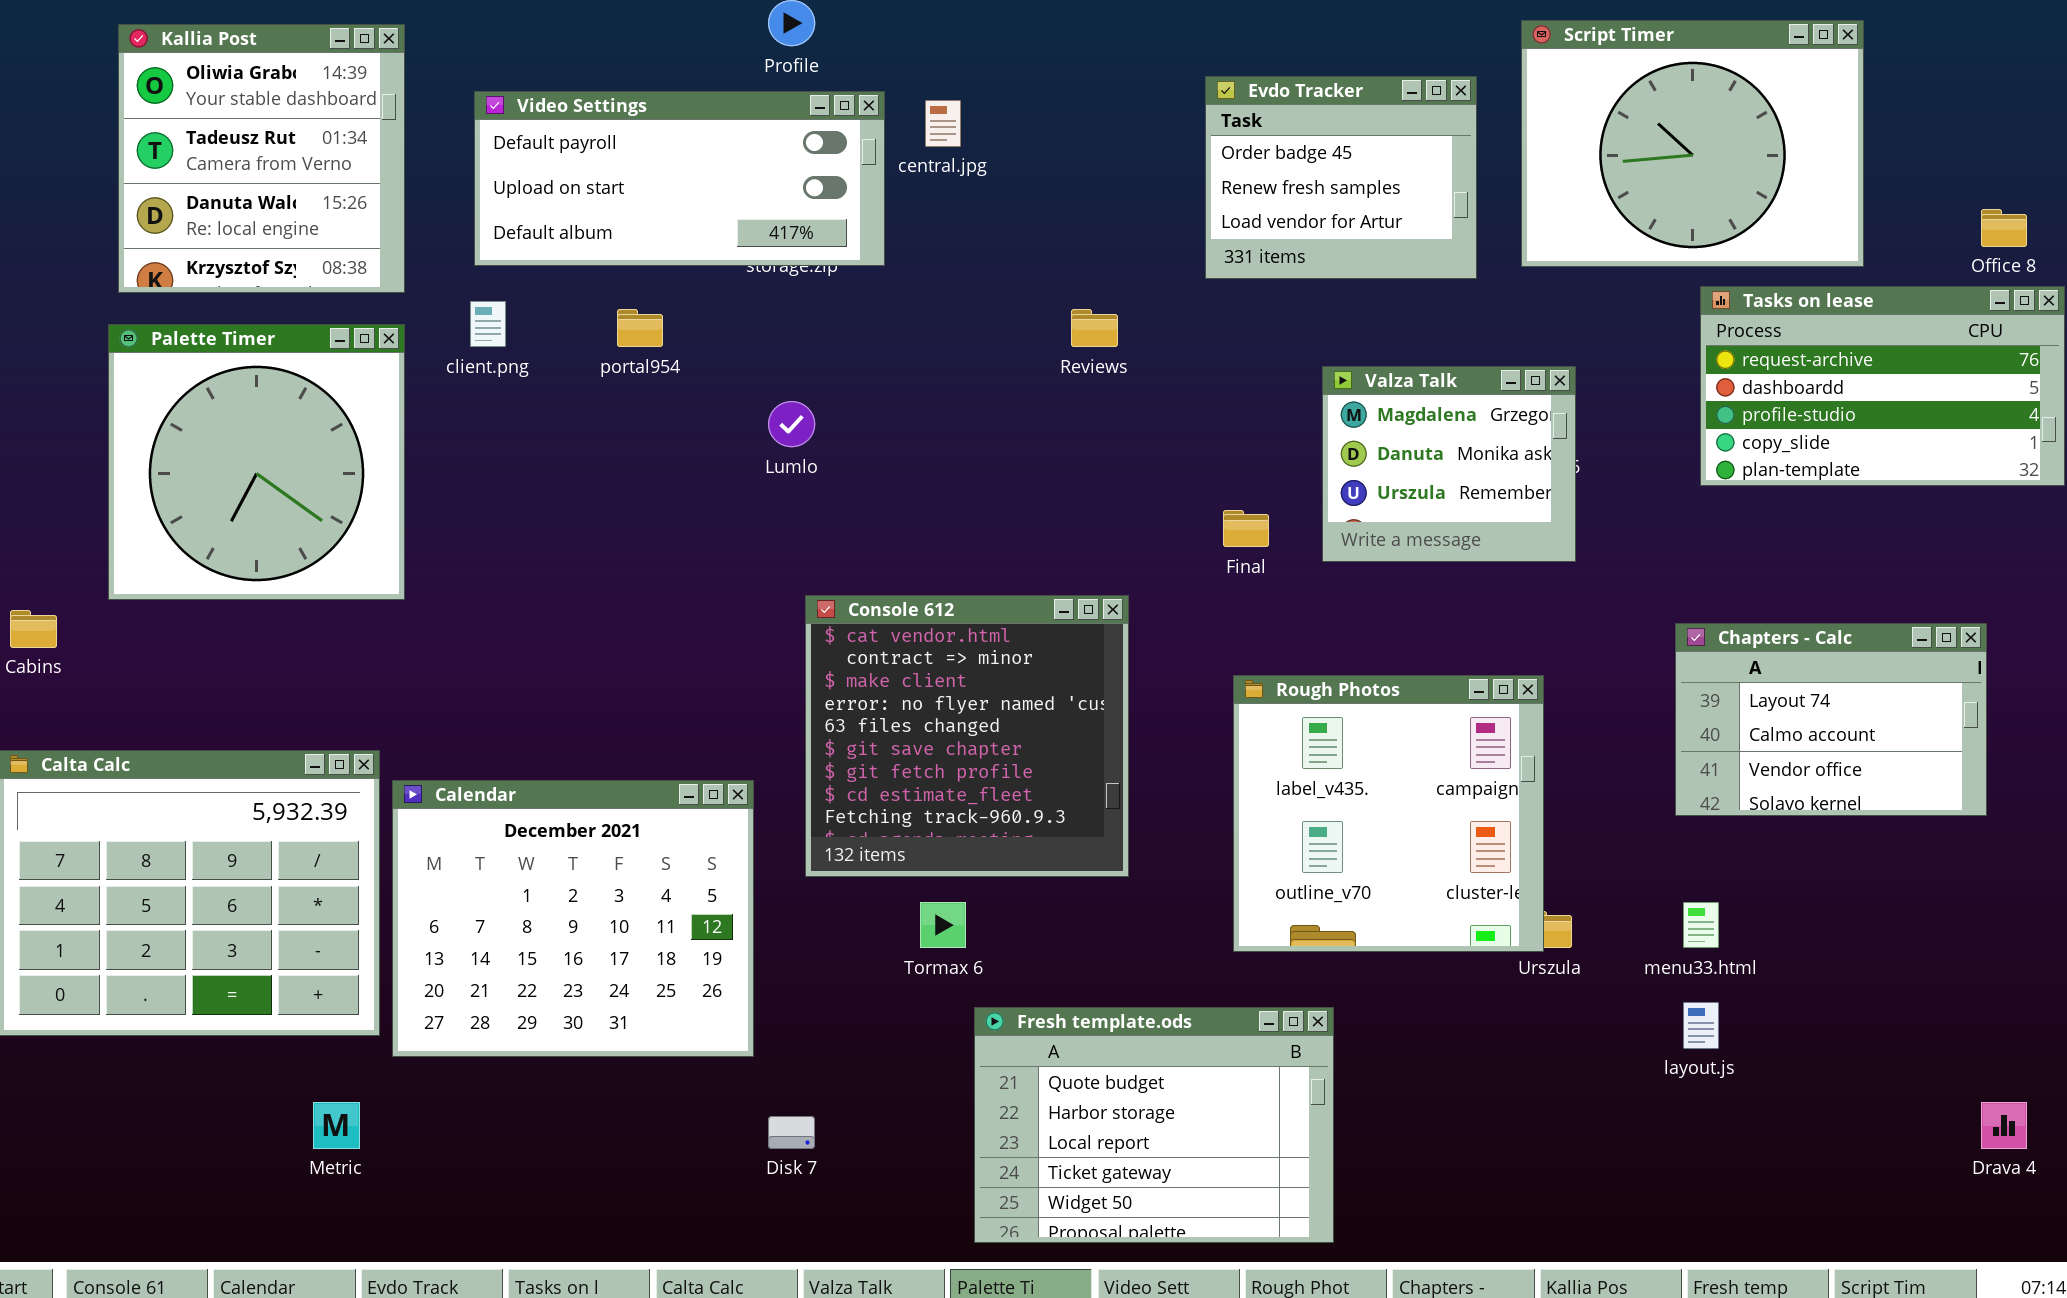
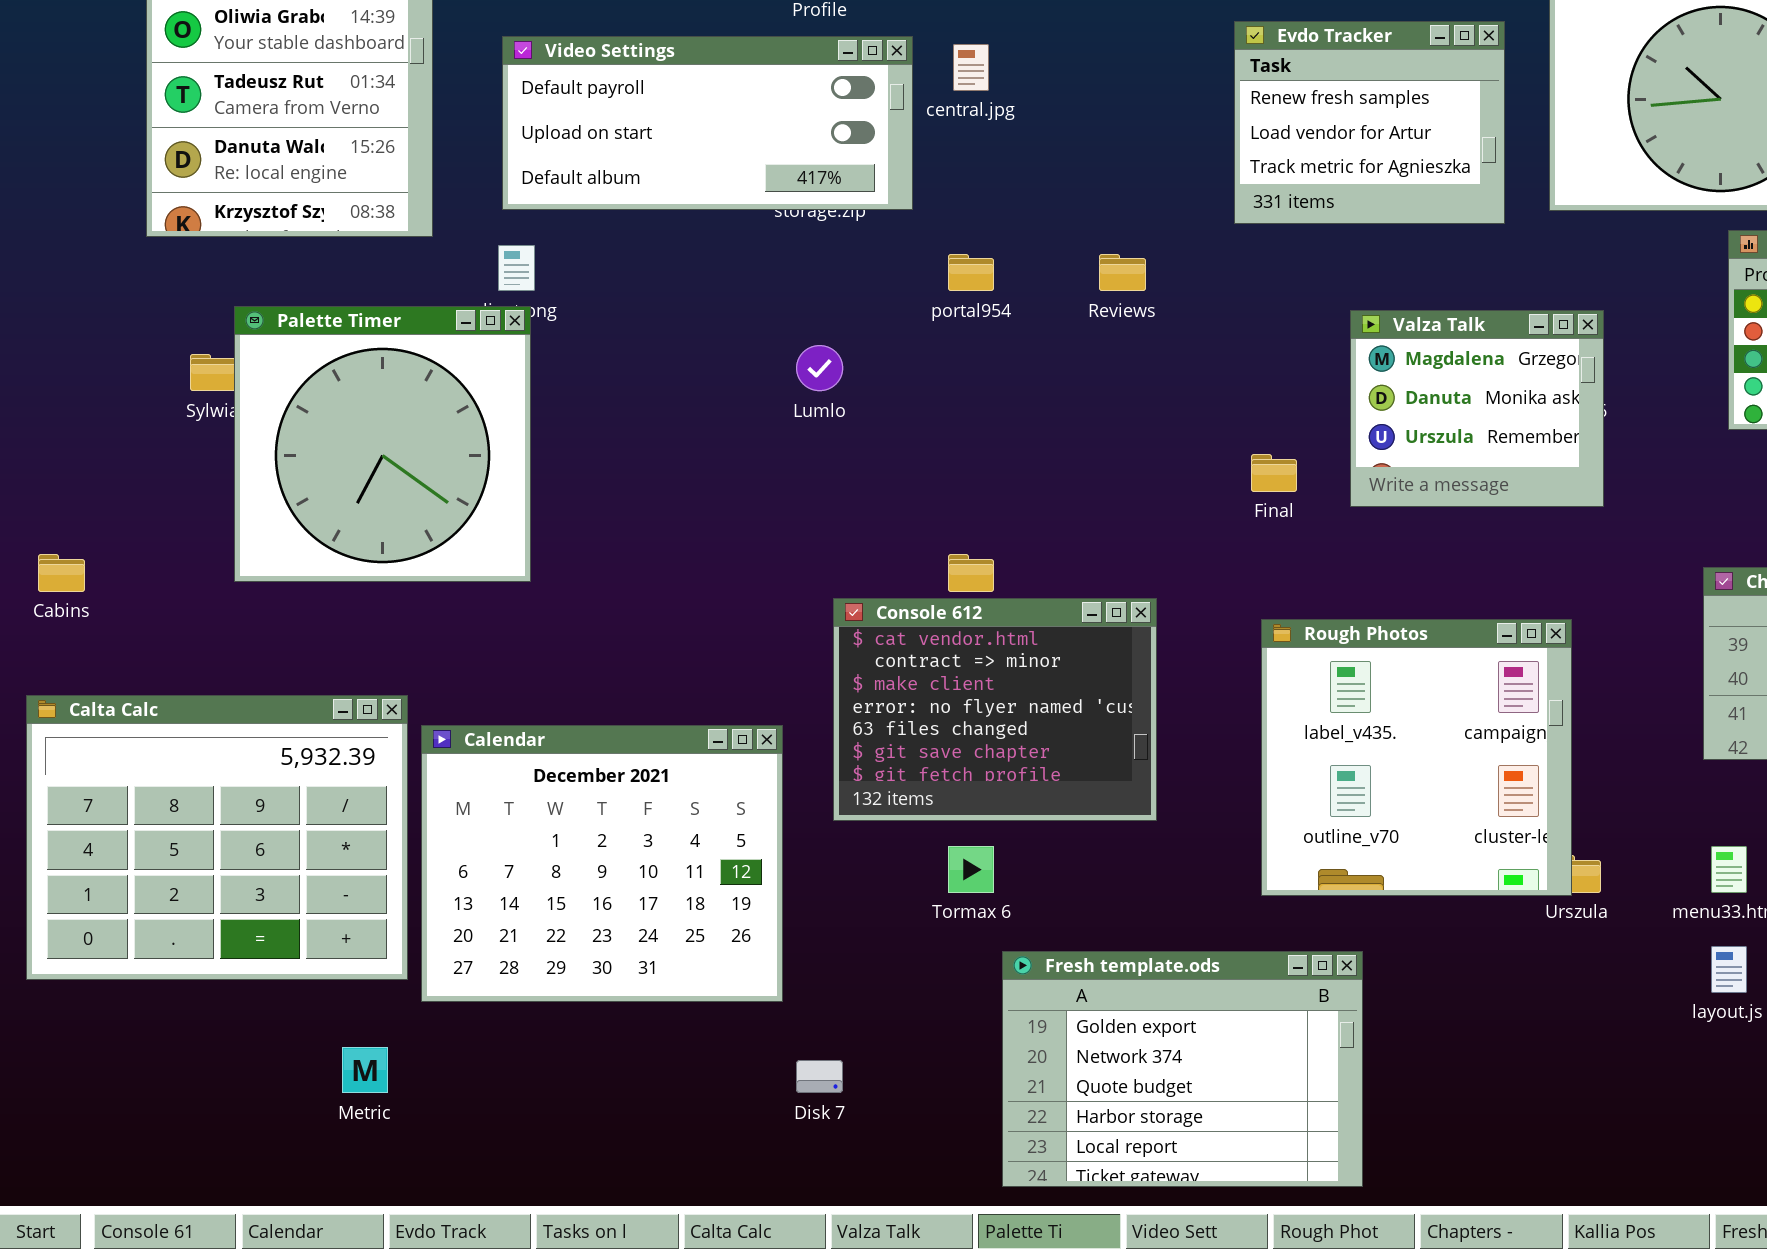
Evdo Tracker: [1205,76,1477,279] -> [1234,21,1505,224], scrolled down 1 row
portal954: [617,309,663,347] -> [948,254,994,291], moved
Palette Timer: [108,324,405,600] -> [234,306,531,582], moved
Console 612: [805,595,1129,877] -> [833,598,1157,821], resized
Fresh template.ods: [974,1007,1334,1243] -> [1002,951,1363,1187], scrolled up 2 rows

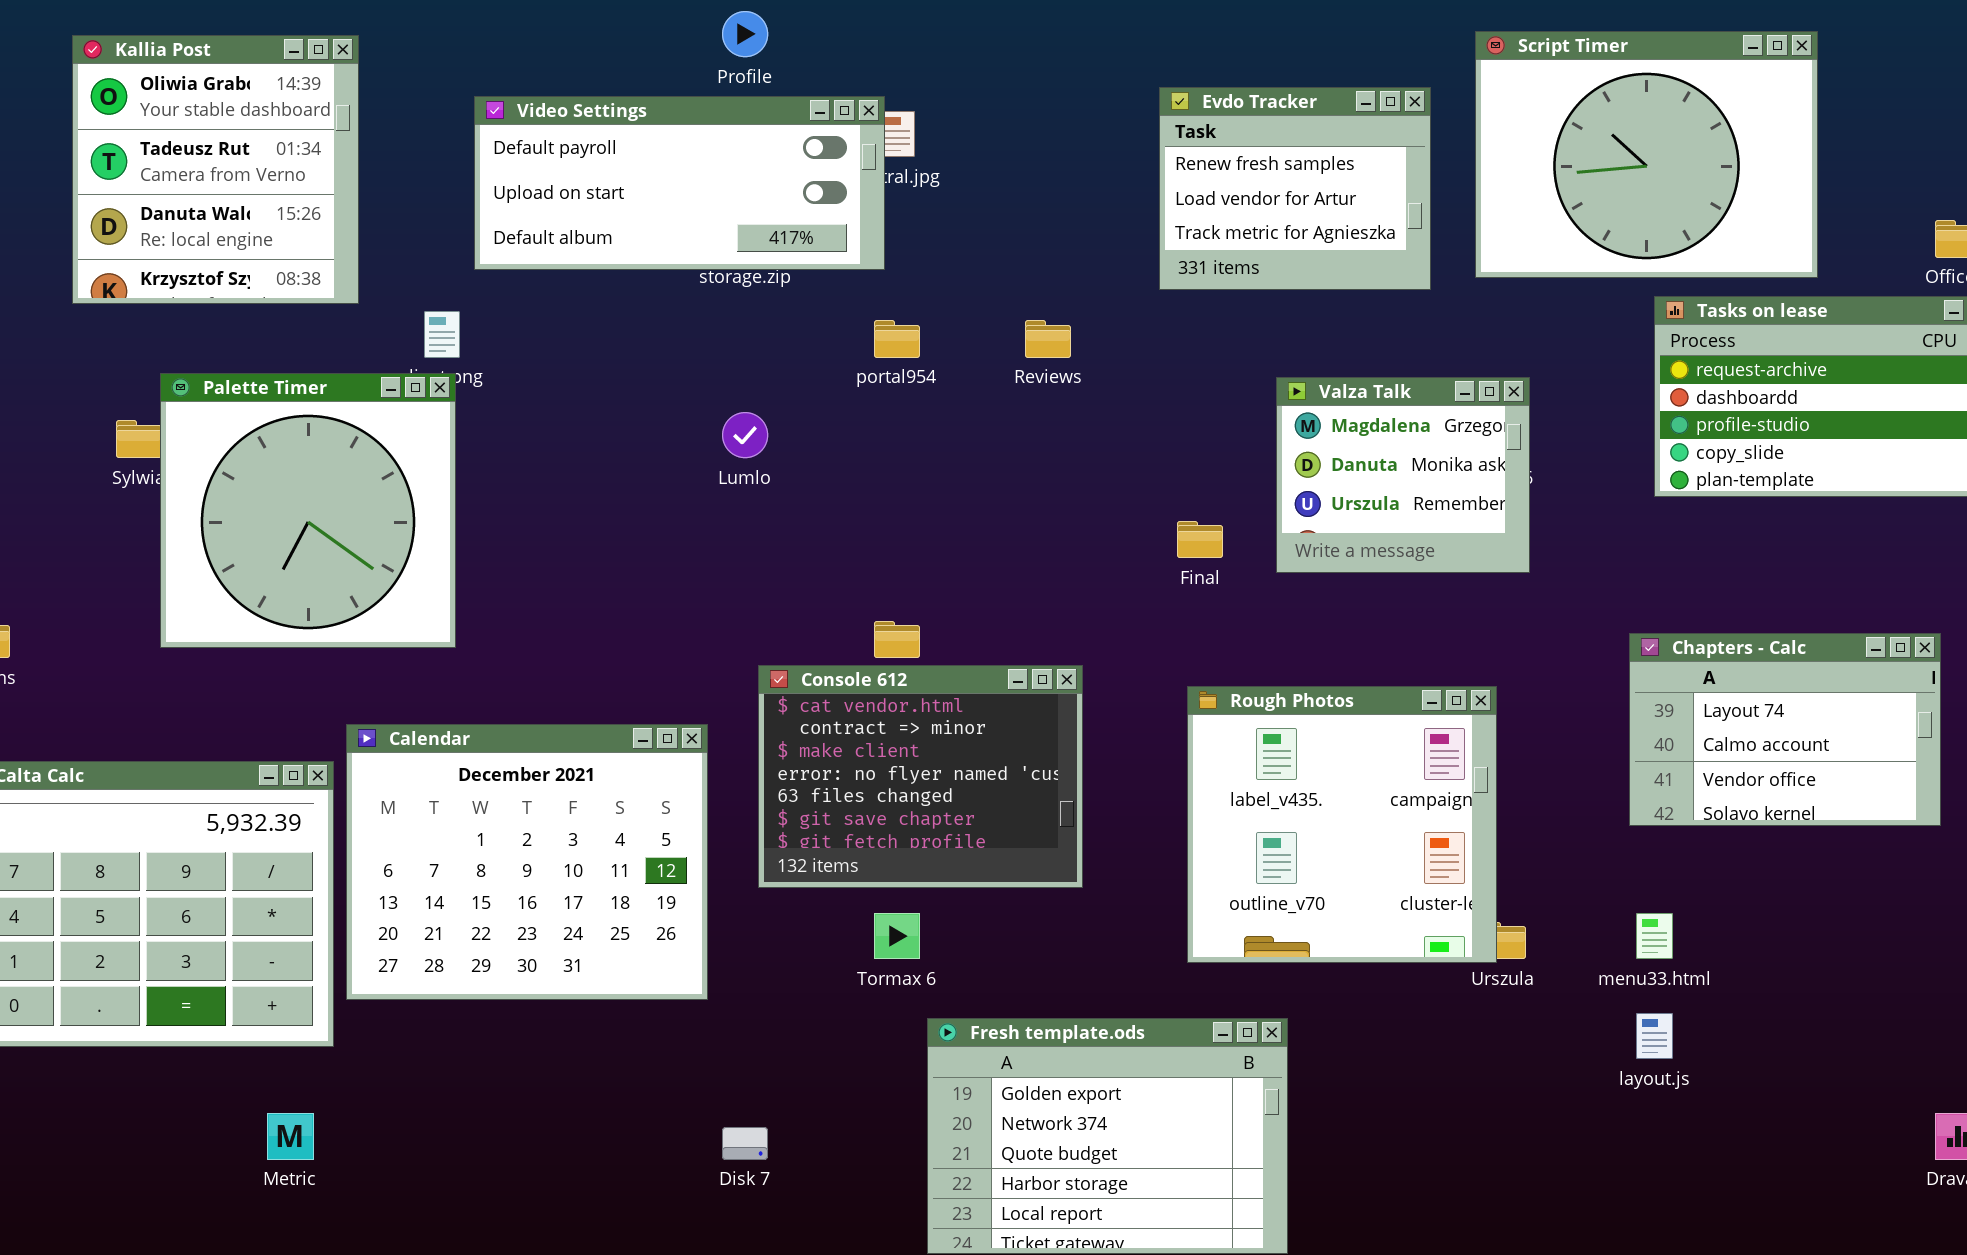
Video Settings: [502,36,913,210] -> [474,96,885,270], moved
Calendar: [421,725,783,1002] -> [346,724,708,1000], moved

